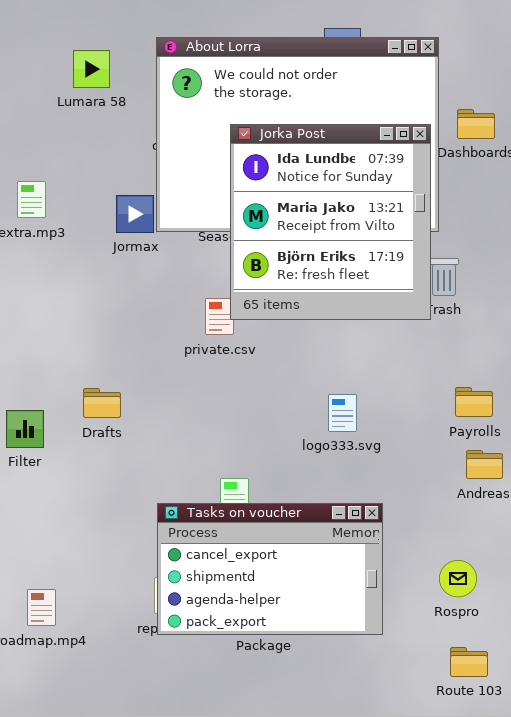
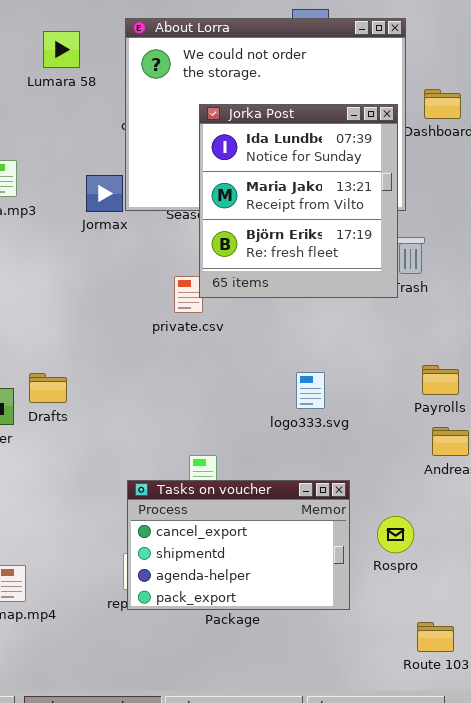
Drafts: [83,388,121,418] -> [29,373,67,403], moved
Rospro: [439,560,477,597] -> [377,516,414,553], moved

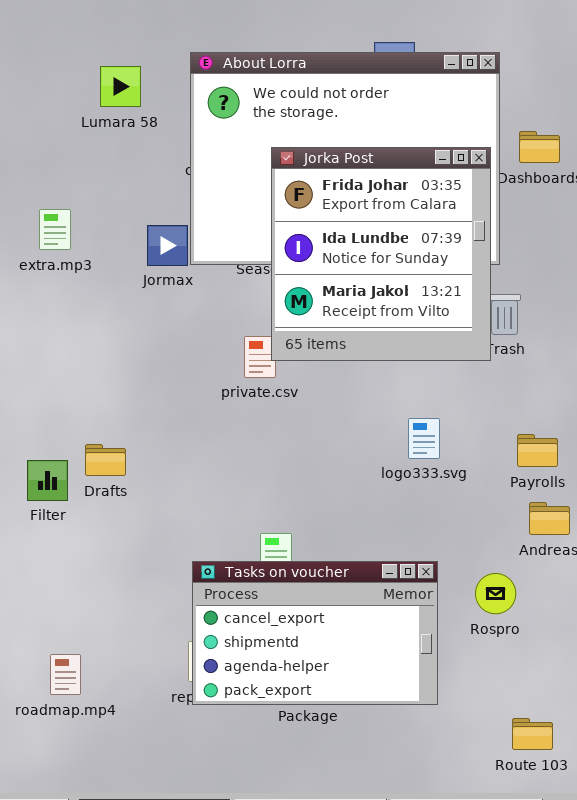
Jorka Post: [199,104,398,298] -> [271,147,491,361], scrolled up 1 row
logo333.svg: [296,372,325,409] -> [408,418,440,459], moved
Rospro: [377,516,414,553] -> [475,573,516,614], moved

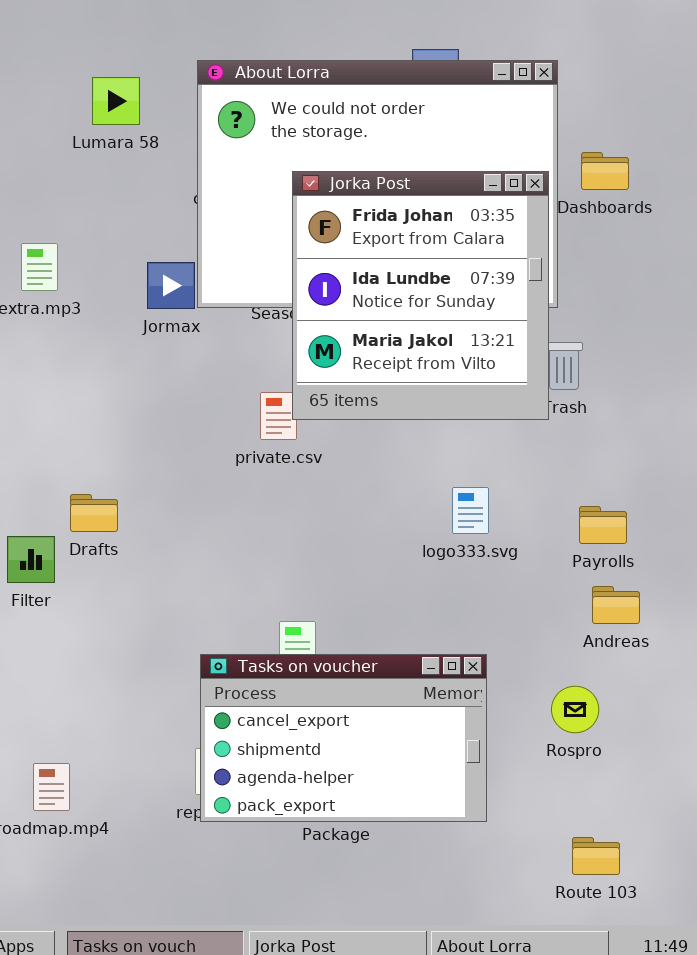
Drafts: [85,444,126,476] -> [70,494,118,532], moved
Rospro: [475,573,516,614] -> [551,686,599,733], moved

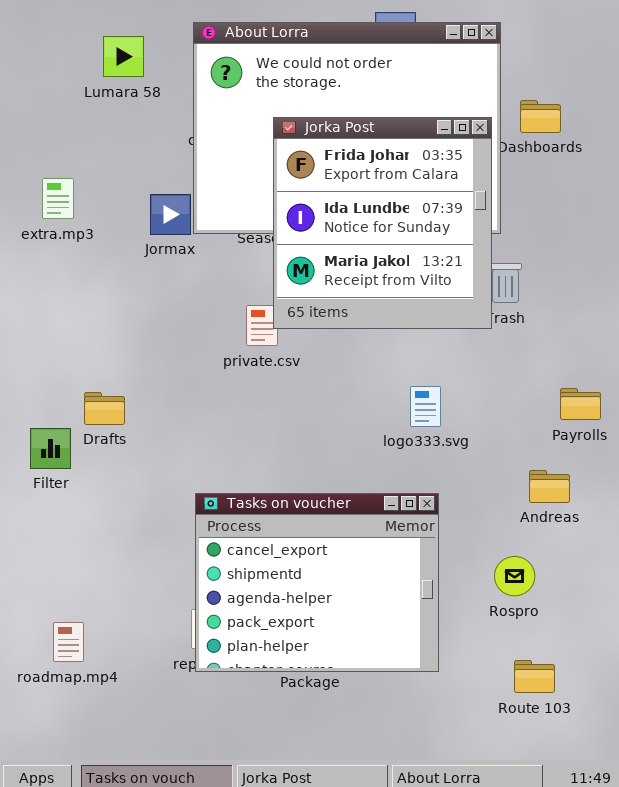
Payrolls: [579,506,627,544] -> [560,388,601,420], moved
Tasks on voucher: [200,654,487,822] -> [195,493,439,672], resized
Route 103: [572,837,620,875] -> [514,660,555,693], moved

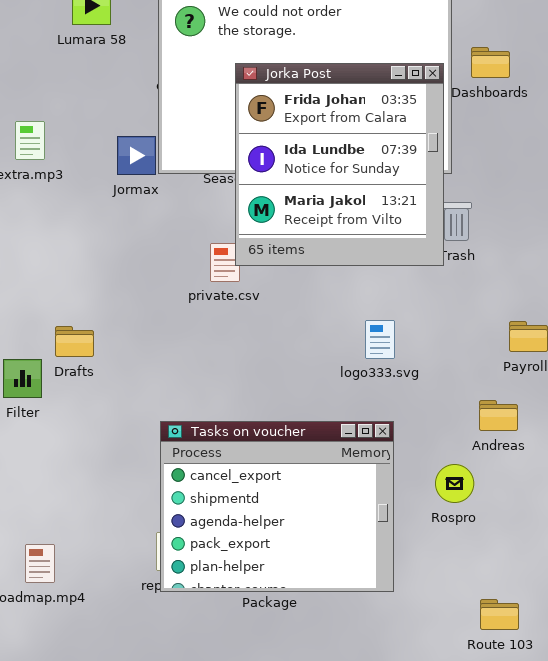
Rospro: [494,556,535,596] -> [435,464,474,503], moved
Route 103: [514,660,555,693] -> [480,599,519,630], moved

